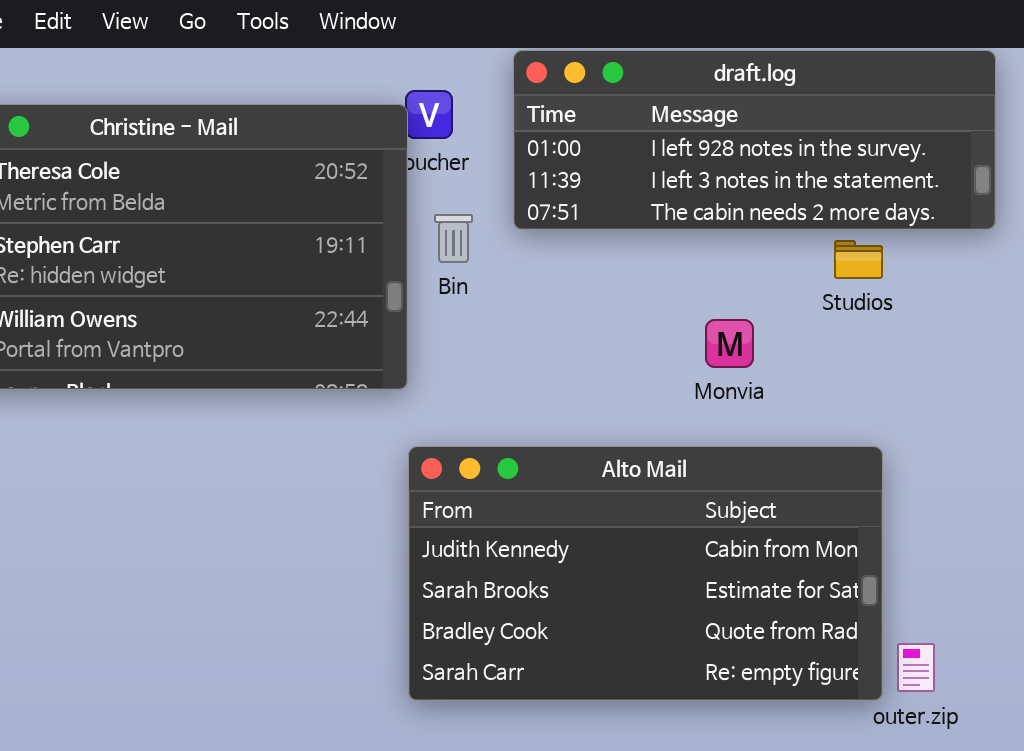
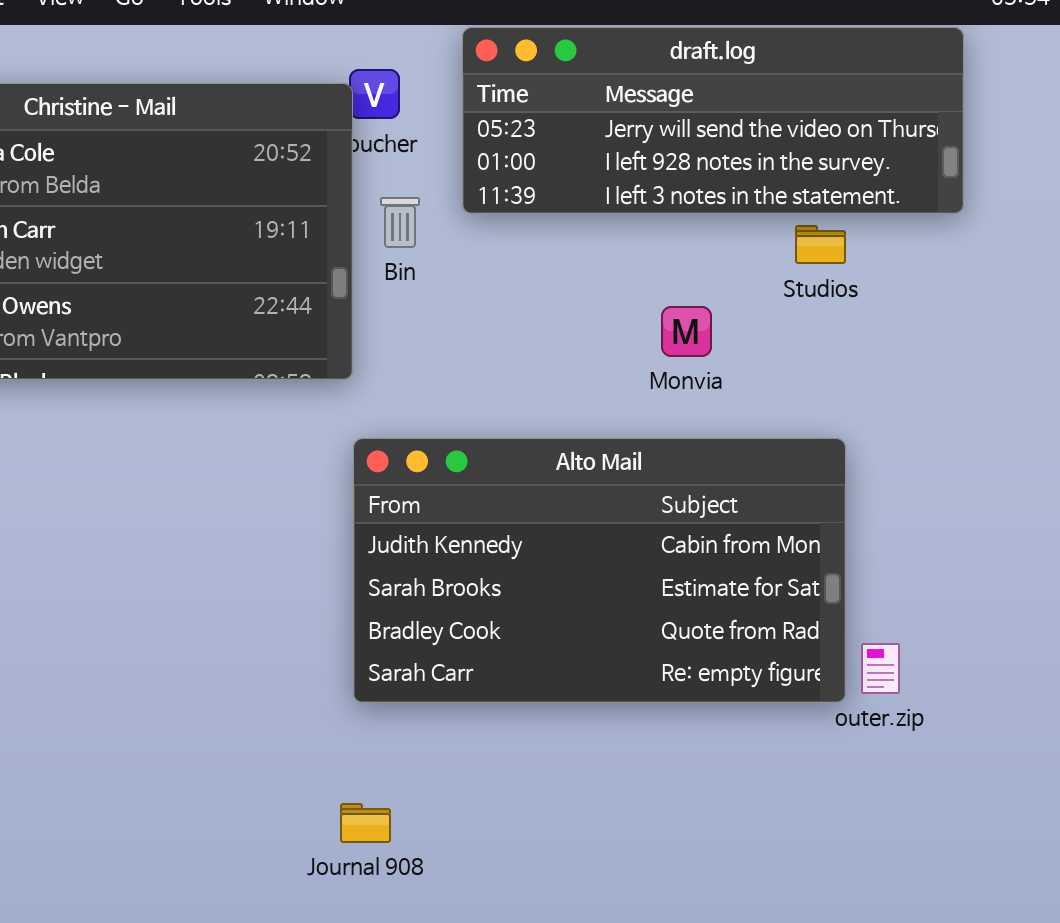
draft.log: [513,50,996,230] -> [462,27,964,214], scrolled up 1 row

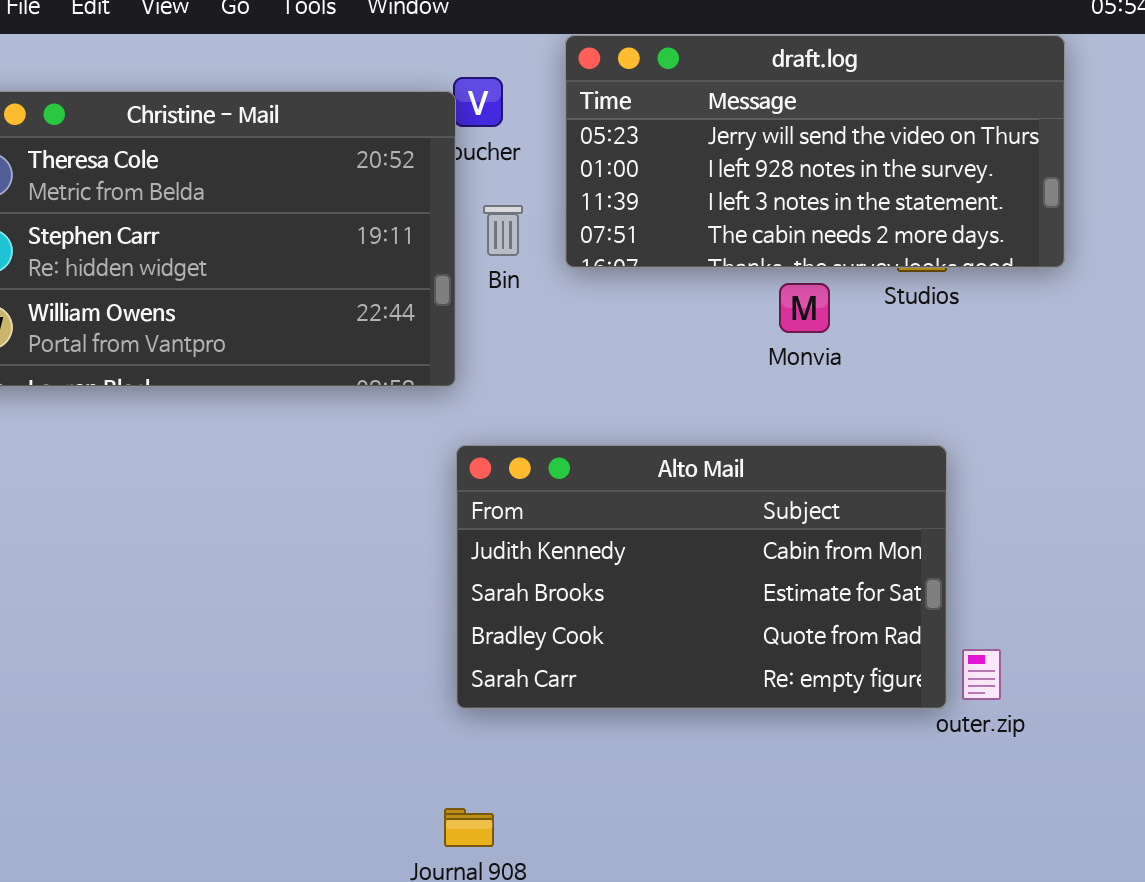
draft.log: [462,27,964,214] -> [565,35,1065,268], resized
Monvia: [661,306,712,357] -> [779,283,830,333], moved

